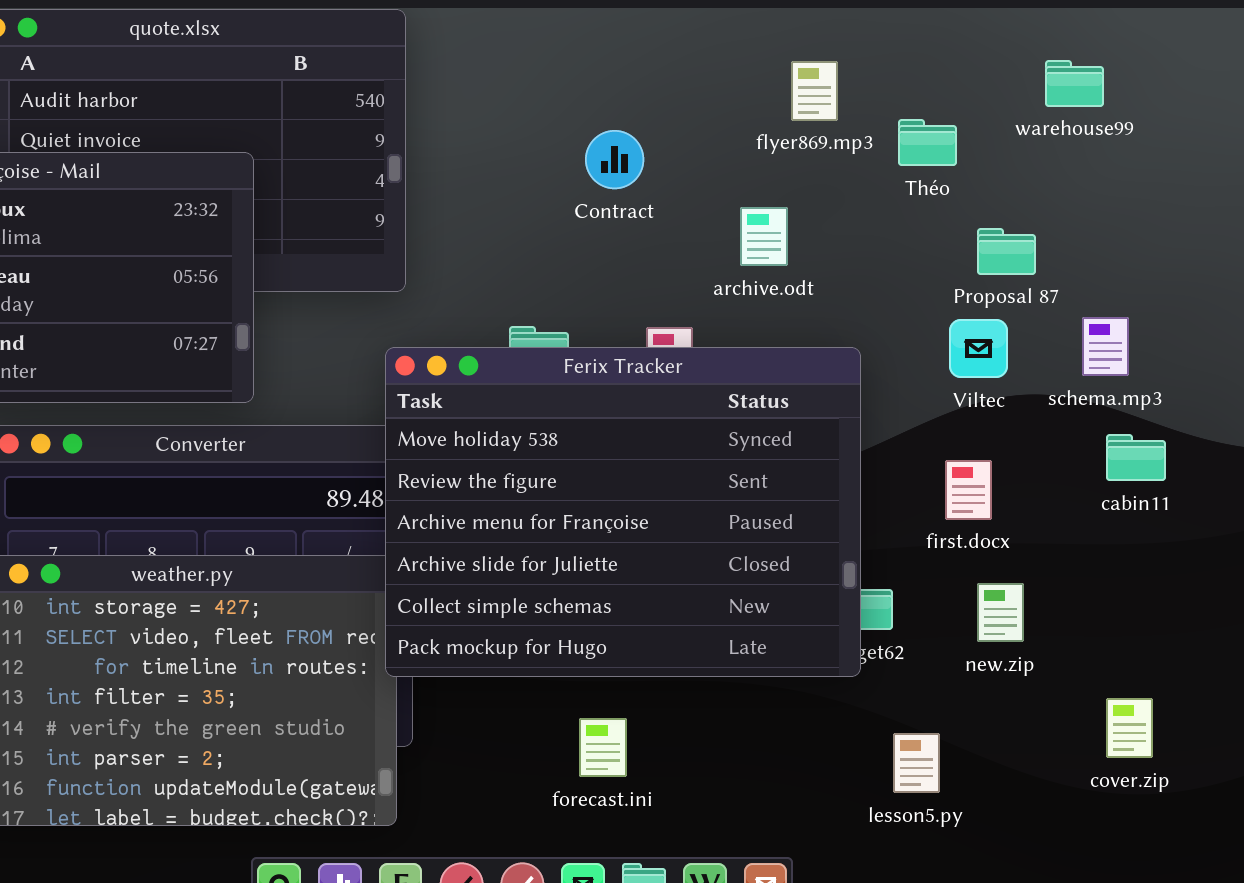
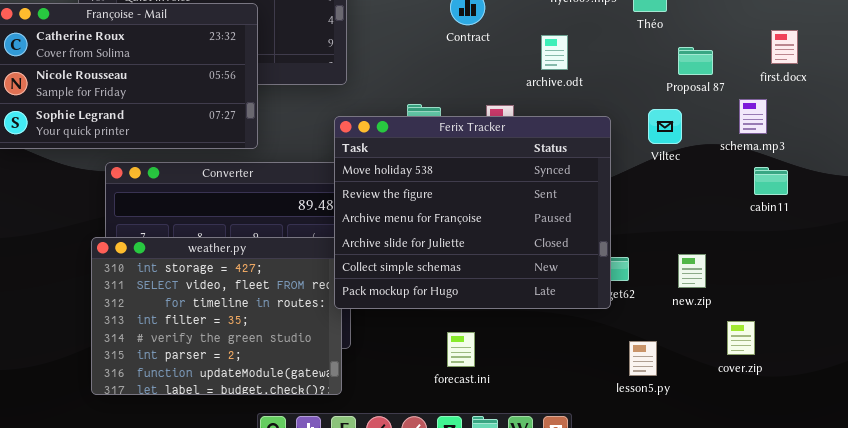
Viltec: [949,319,1008,378] -> [648,109,682,144], moved
first.docx: [945,460,992,520] -> [771,30,798,64], moved
cover.zip: [1106,698,1153,758] -> [727,321,755,355], moved

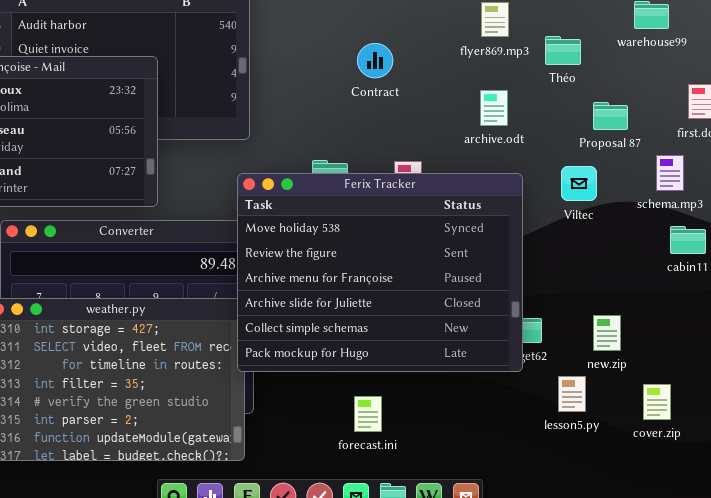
archive.odt: [541,35,568,70] -> [480,90,508,126], moved
lesson5.py: [629,341,657,376] -> [558,376,586,412], moved

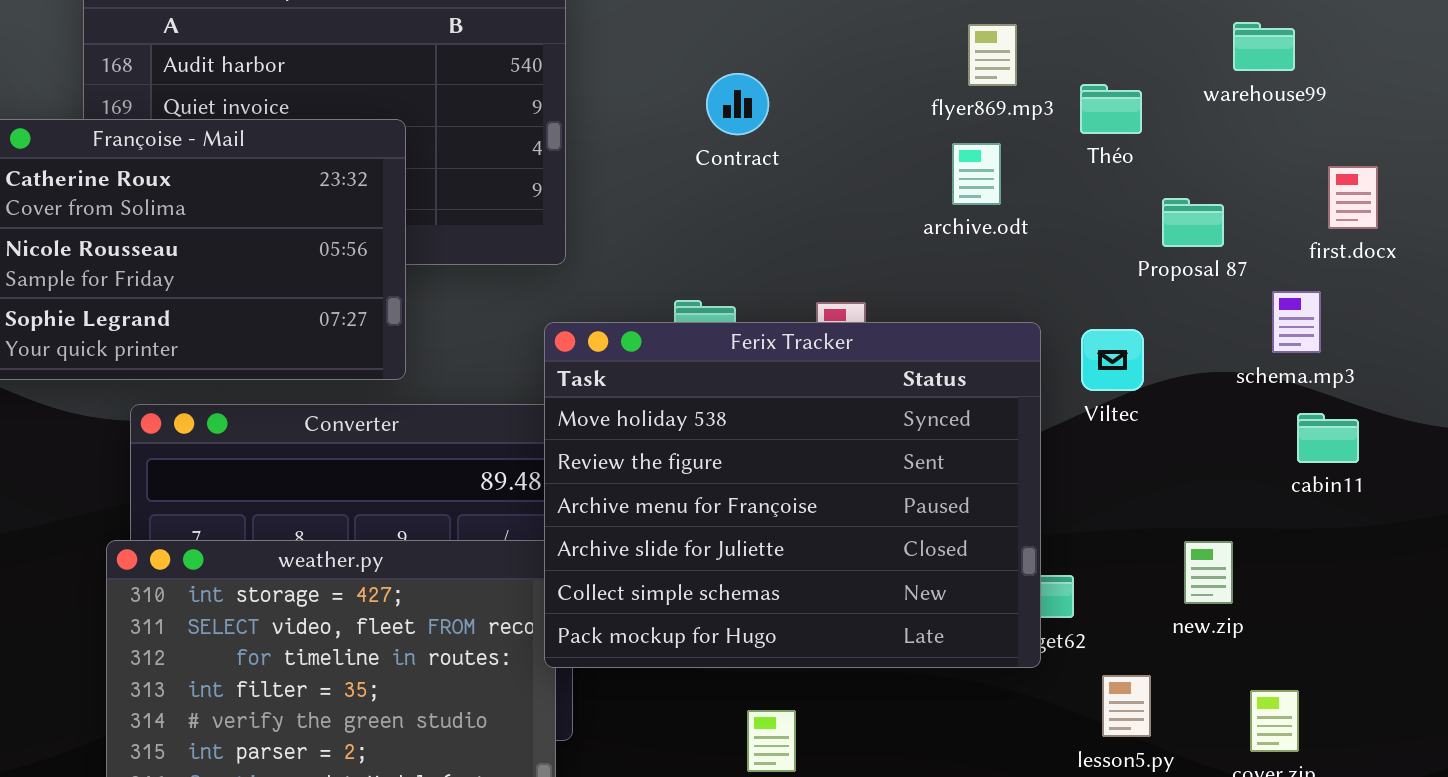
Contract: [357,43,393,78] -> [706,73,769,135], moved
archive.odt: [480,90,508,126] -> [952,143,1001,205], moved
Viltec: [561,166,597,201] -> [1081,329,1144,391], moved
new.zip: [593,315,621,351] -> [1184,541,1233,604], moved

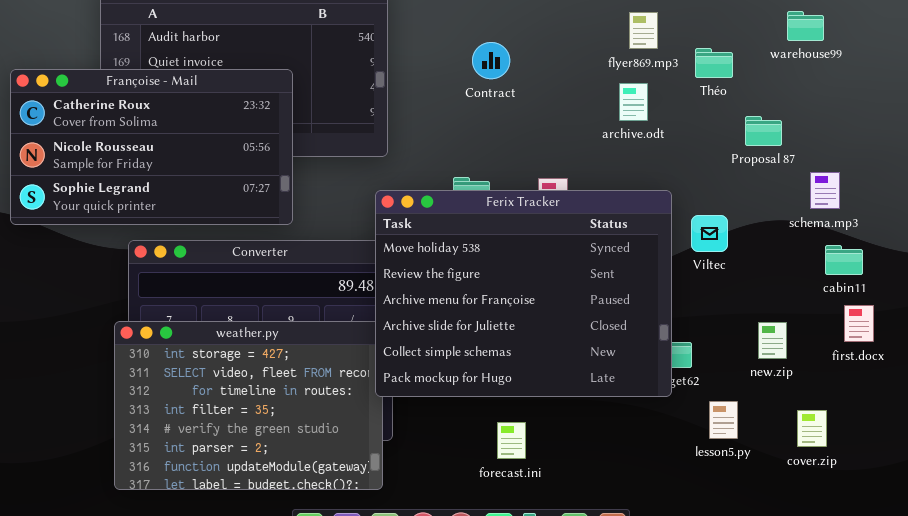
first.docx: [1328,166,1378,229] -> [844,305,874,342], moved
Viltec: [1081,329,1144,391] -> [691,215,728,252], moved

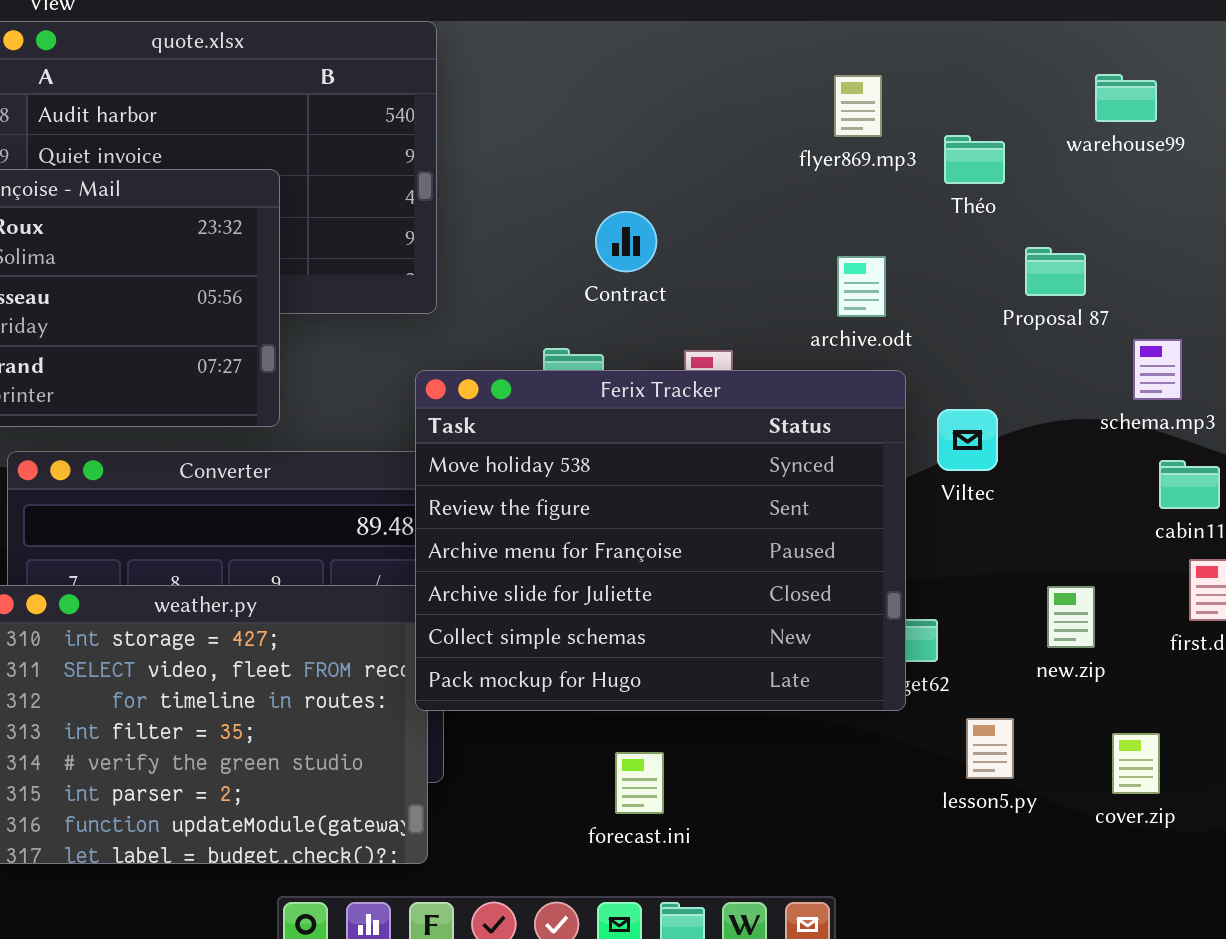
Contract: [472,42,510,79] -> [595,211,657,272], moved
archive.odt: [619,83,648,121] -> [837,256,886,317], moved

